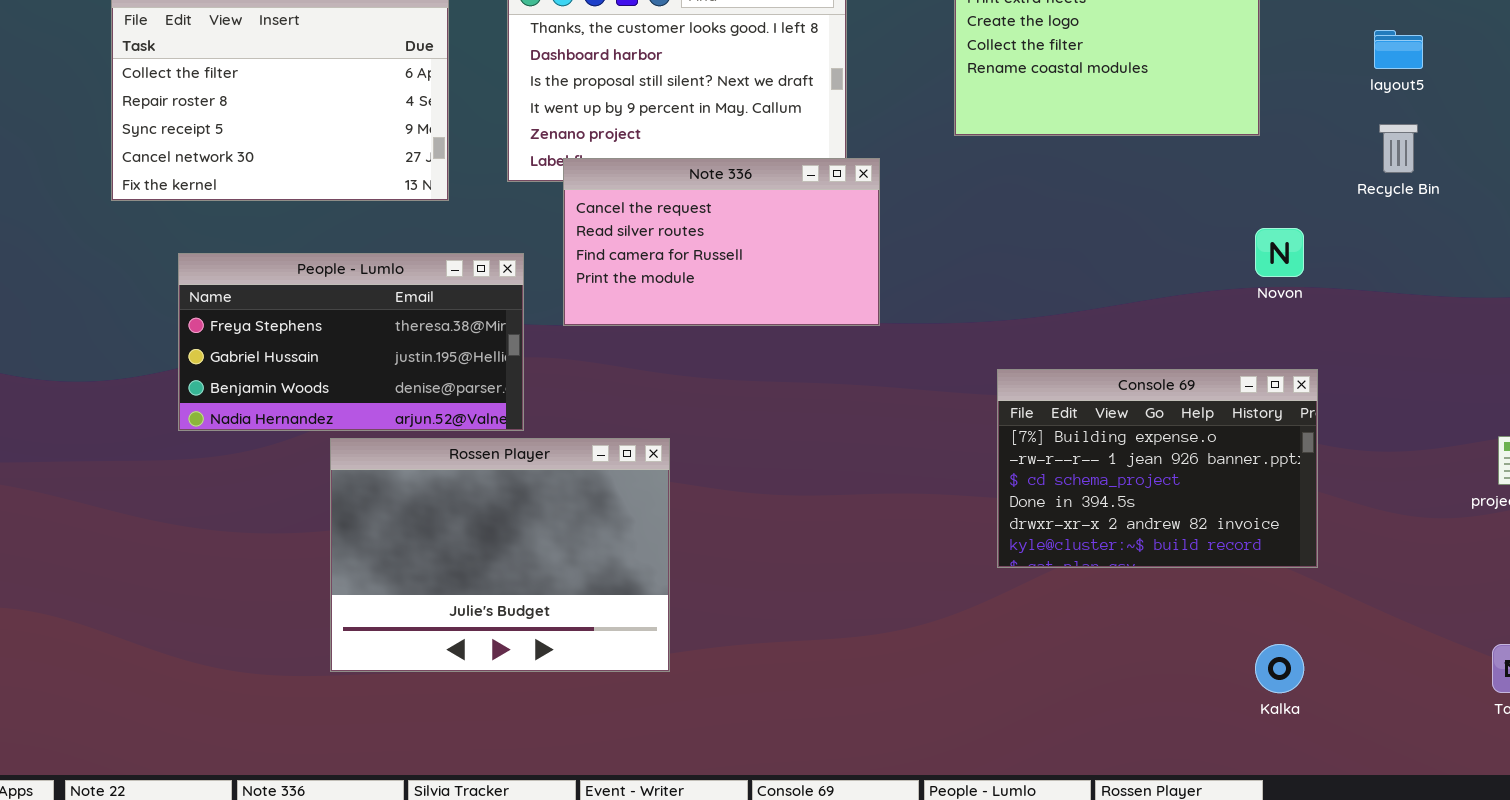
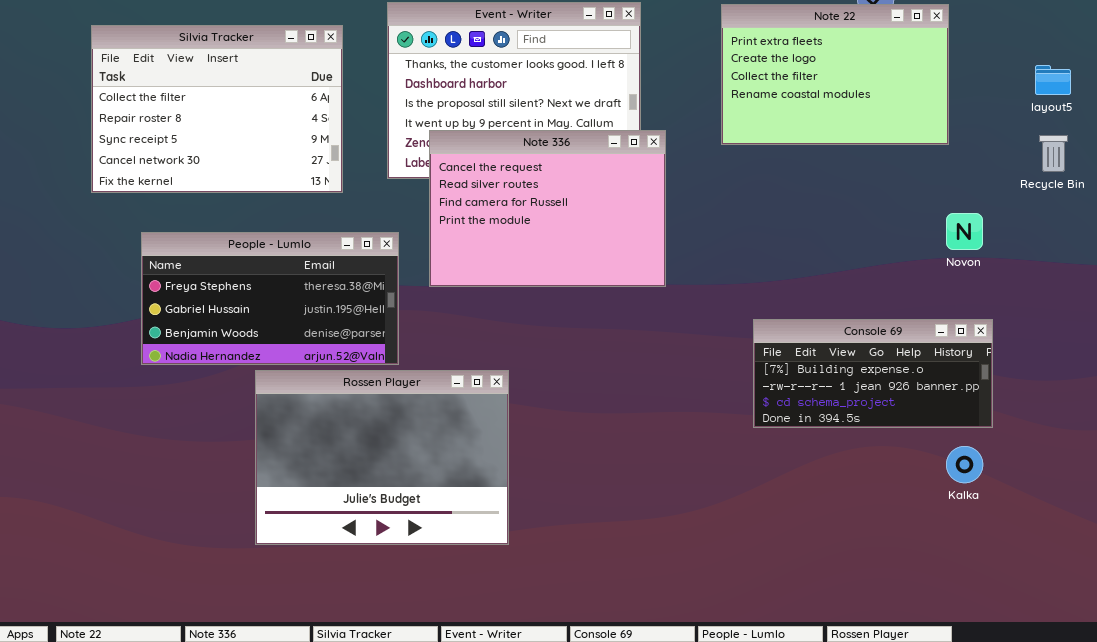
Note 336: [563,158,880,326] -> [429,130,666,287], resized
Console 69: [997,369,1318,568] -> [753,319,993,428], resized
Kalka: [1255,644,1304,693] -> [946,446,983,483], moved

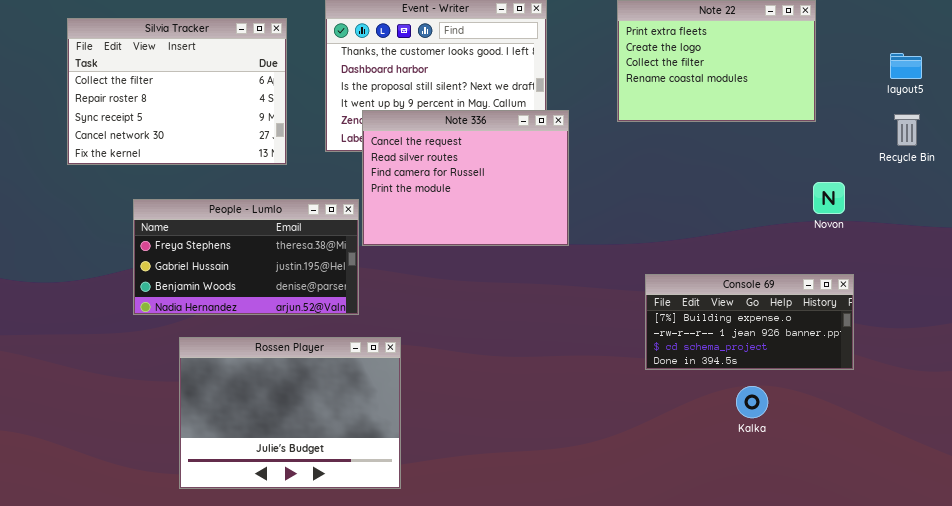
People - Lumlo: [141,232,399,365] -> [133,199,359,315], moved
Rossen Player: [255,370,509,545] -> [179,337,401,489], moved
Kalka: [946,446,983,483] -> [736,386,768,418], moved

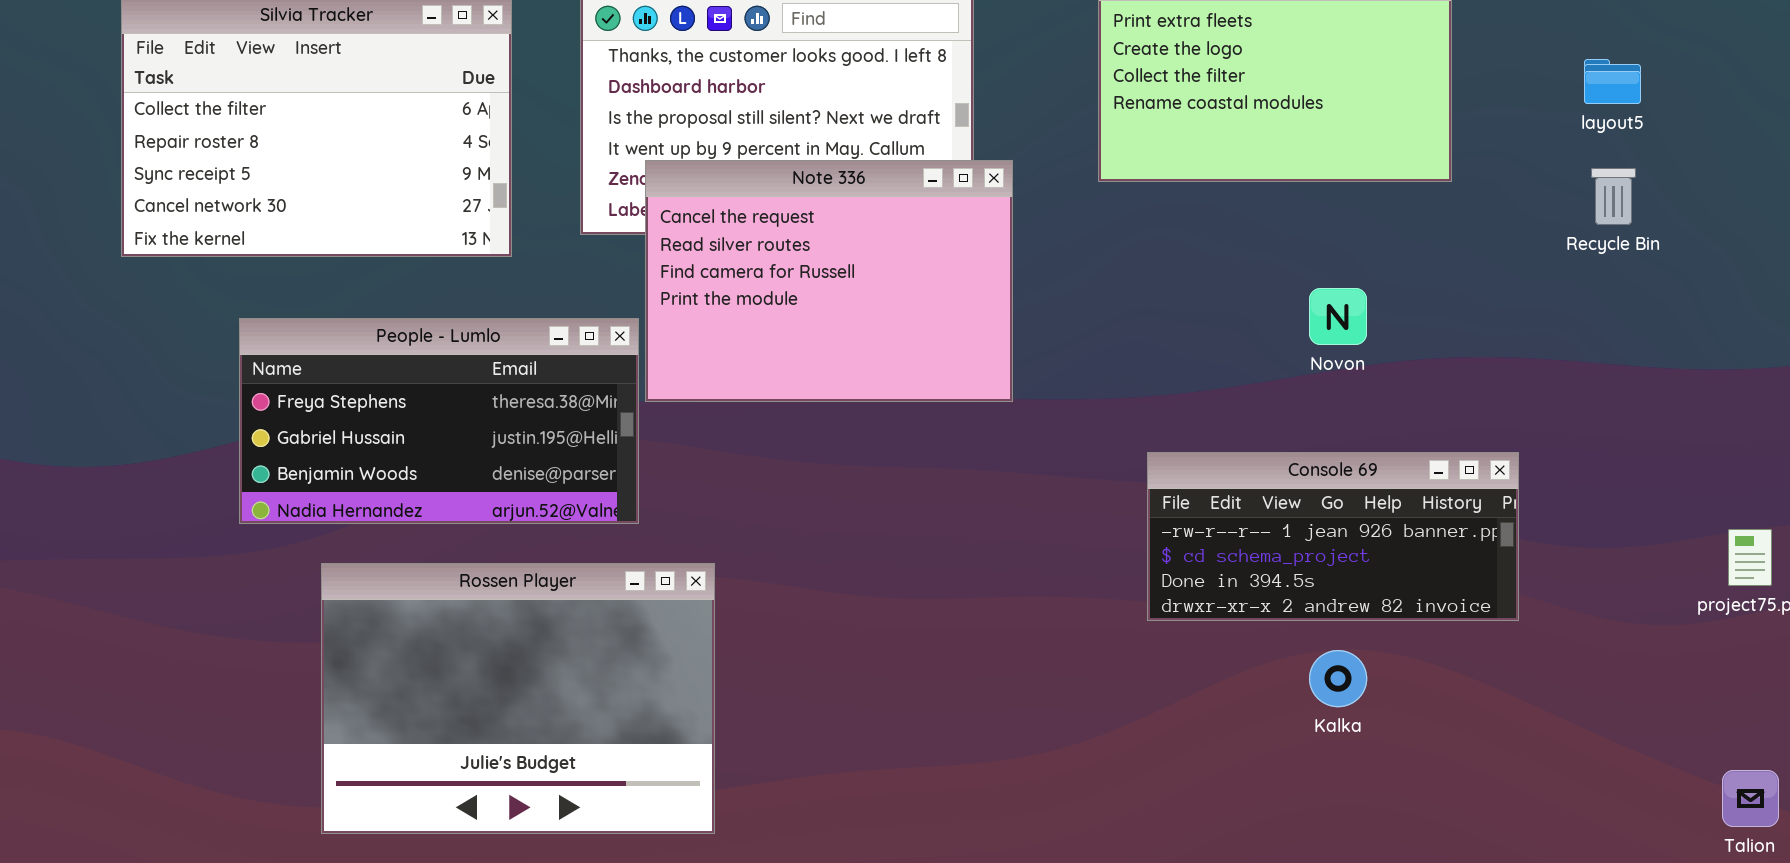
Novon: [813,182,845,214] -> [1309,288,1367,345], moved
Console 69: [645,274,854,370] -> [1147,452,1519,621], scrolled down 1 row

